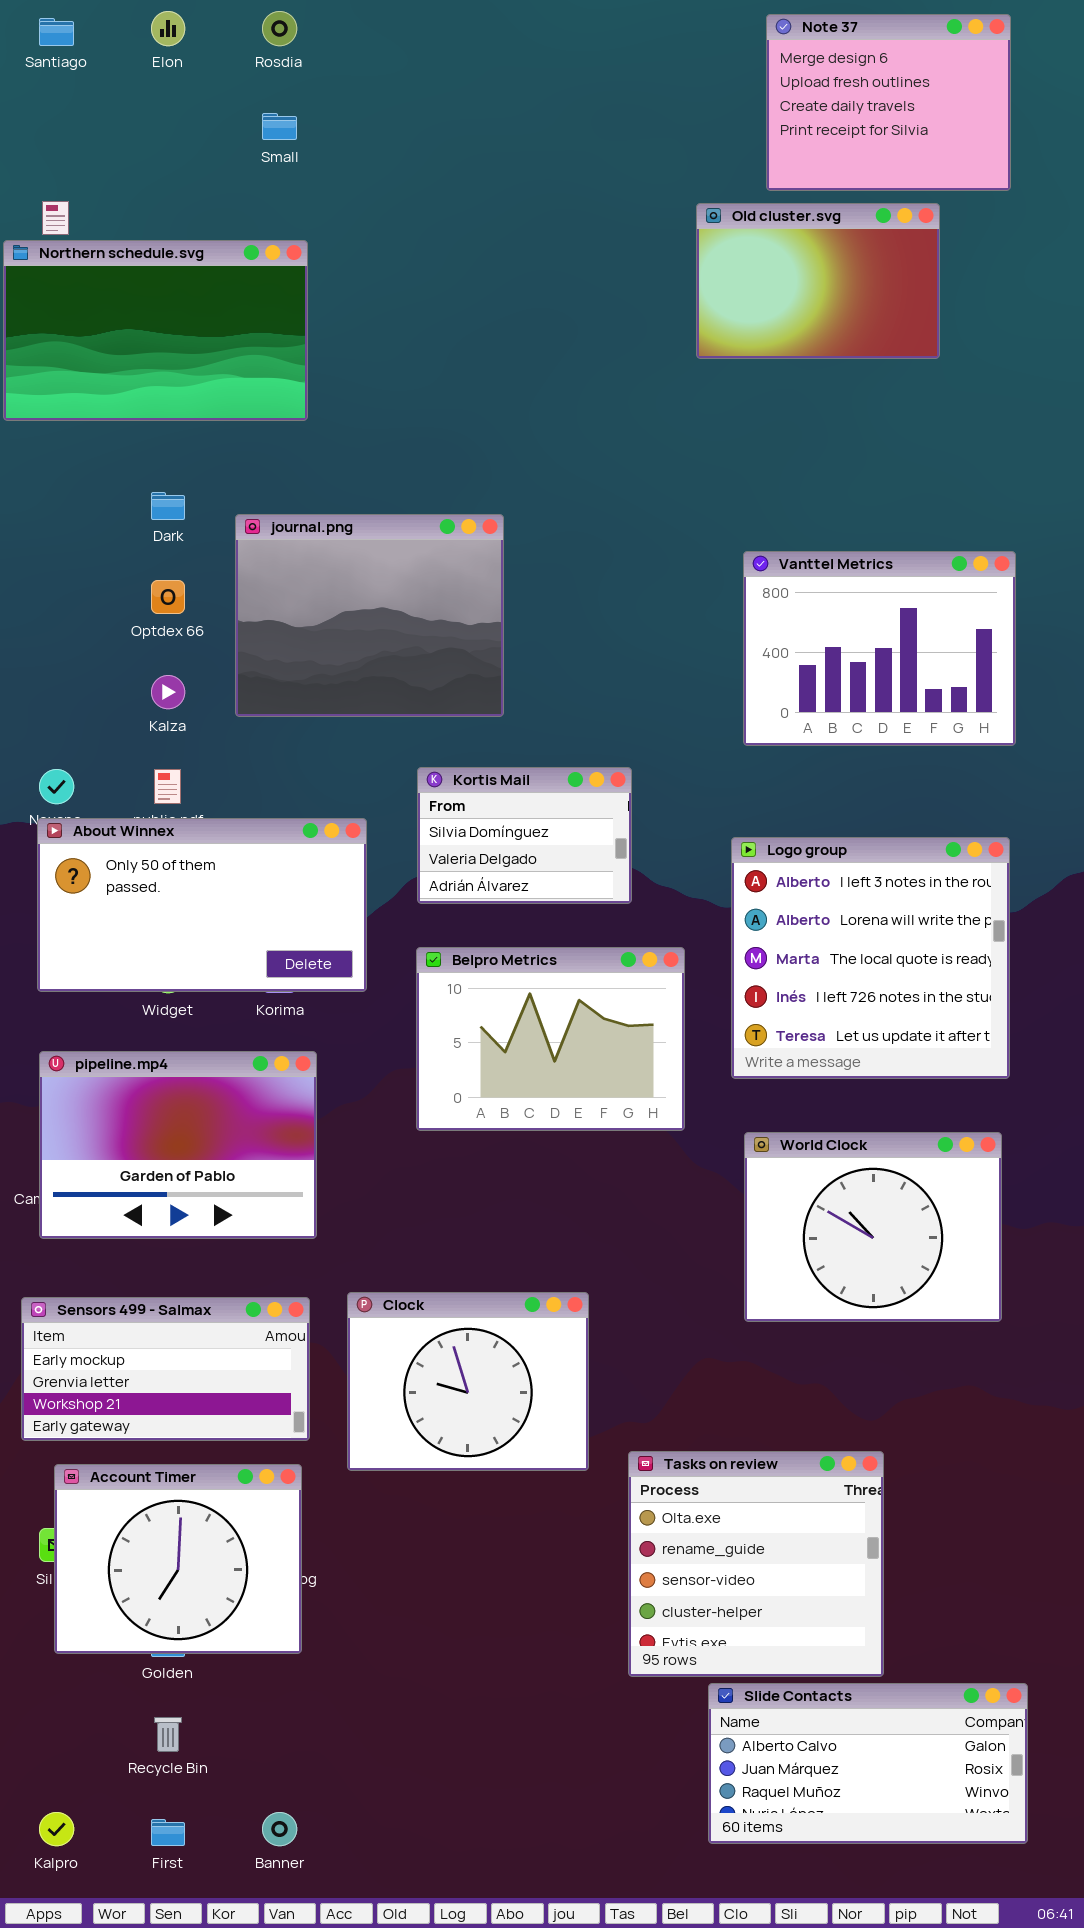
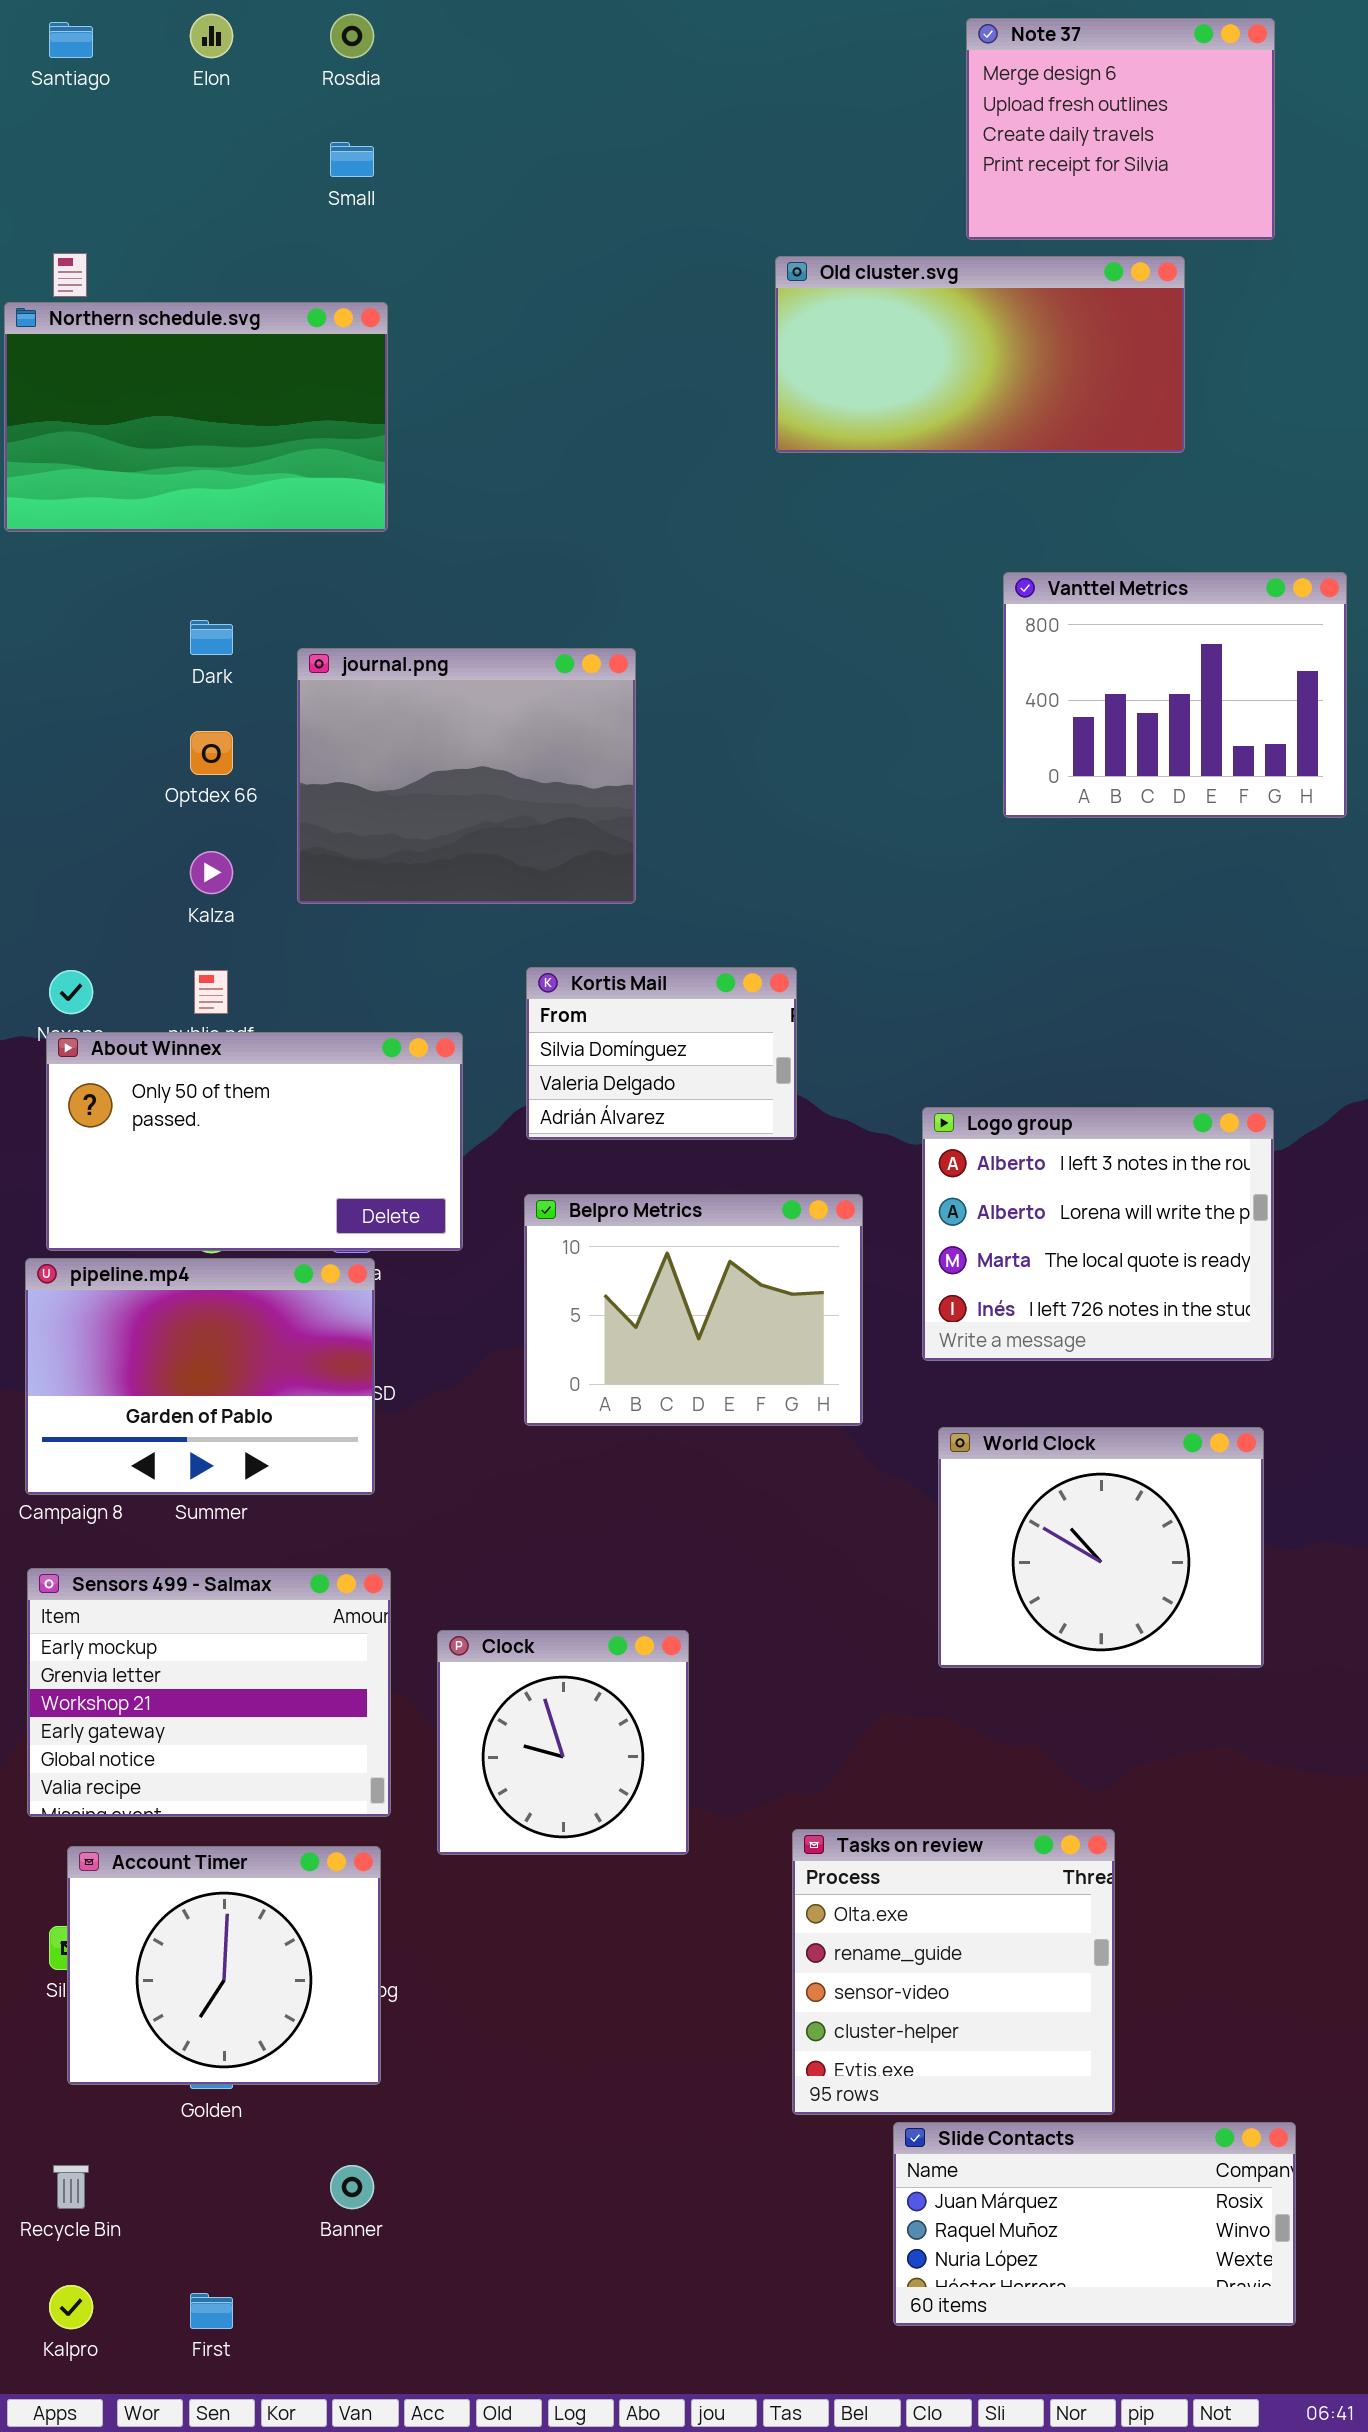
Old cluster.svg: [696,203,940,359] -> [775,256,1185,453], resized
Vanttel Metrics: [743,551,1016,746] -> [1003,572,1347,818], moved
Logo group: [731,837,1010,1079] -> [922,1107,1274,1361], resized
pipeline.mp4: [39,1051,317,1239] -> [25,1258,375,1495], moved
Clock: [347,1292,589,1471] -> [437,1630,689,1855], resized
Sensors 499 - Salmax: [21,1297,310,1441] -> [27,1568,391,1817], resized
Slide Contacts: [708,1683,1028,1844] -> [893,2122,1296,2326], scrolled down 1 row
Recycle Bin: [154,1717,182,1752] -> [53,2165,89,2209], moved
Banner: [262,1812,297,1846] -> [330,2165,374,2209], moved

